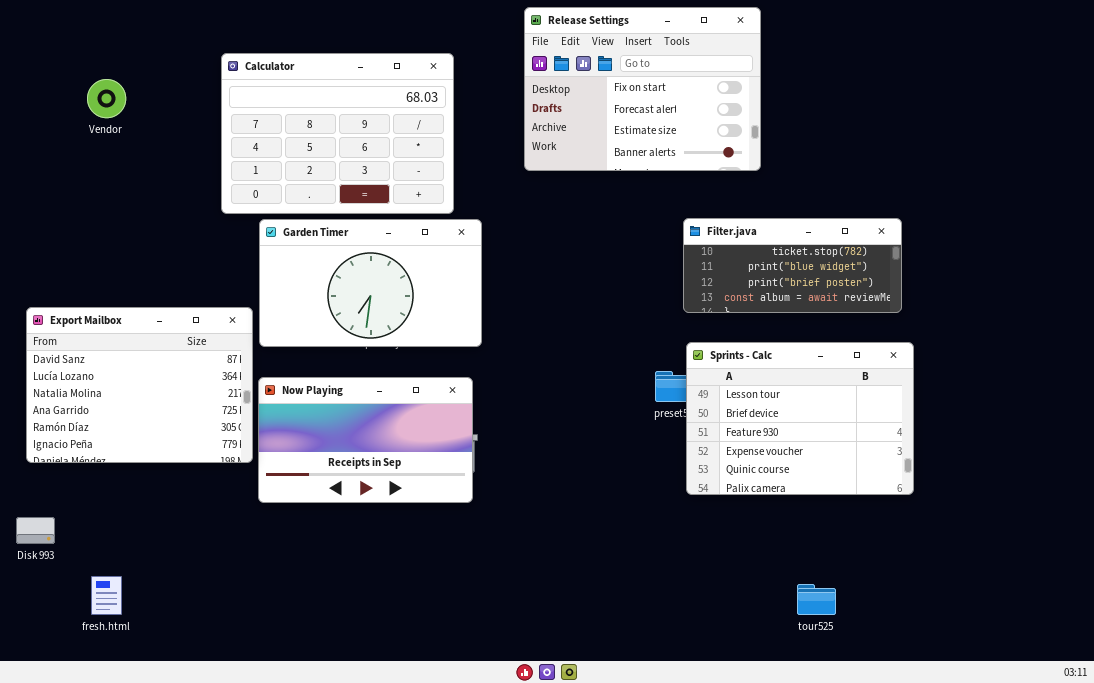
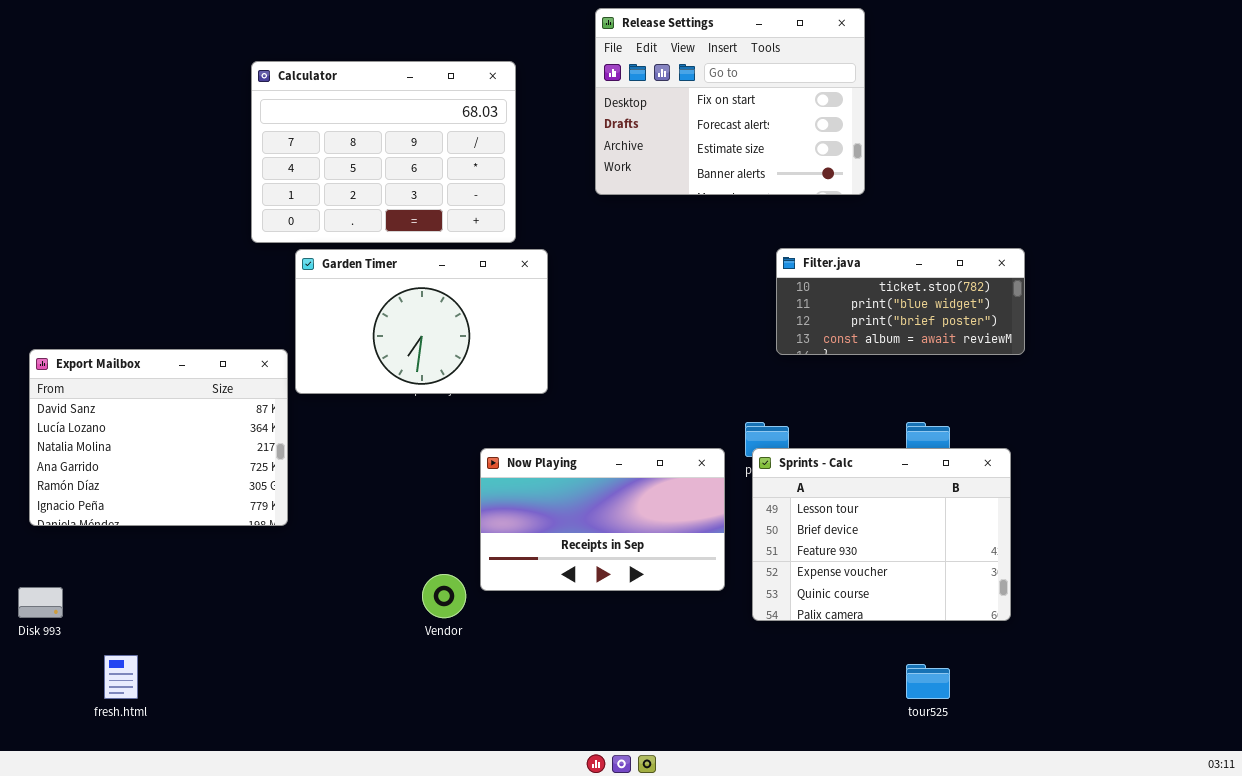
Vendor: [87,79,126,118] -> [422,574,466,618], moved
Sprints - Calc: [686,342,914,495] -> [752,448,1011,621], moved
Now Playing: [258,377,473,503] -> [480,448,725,591], moved

